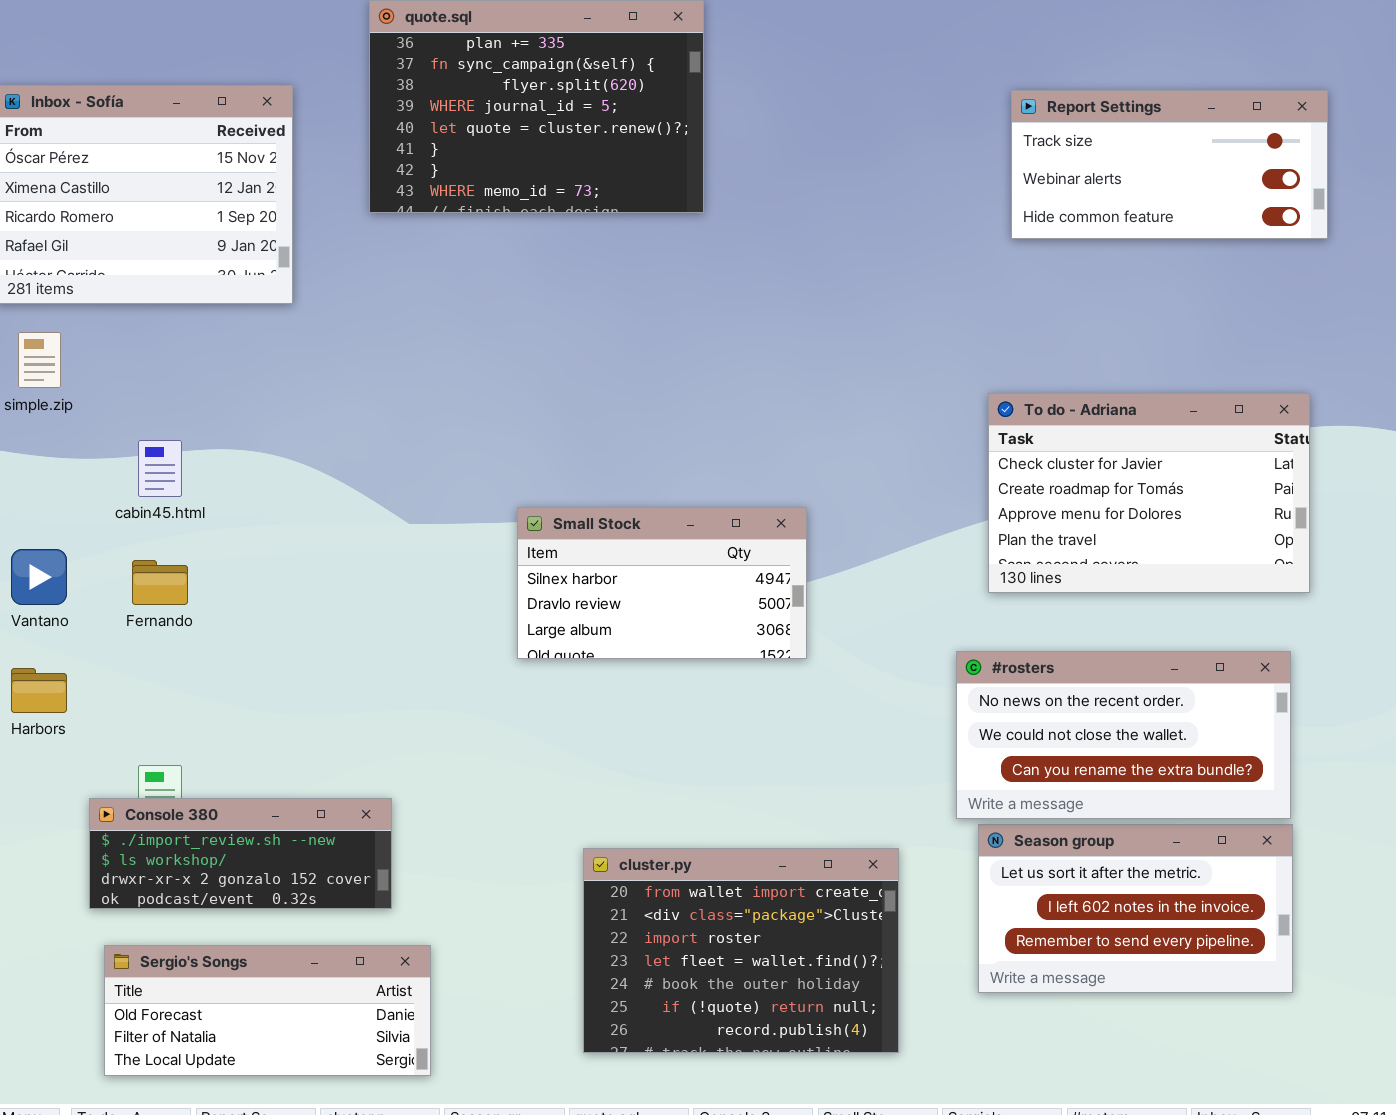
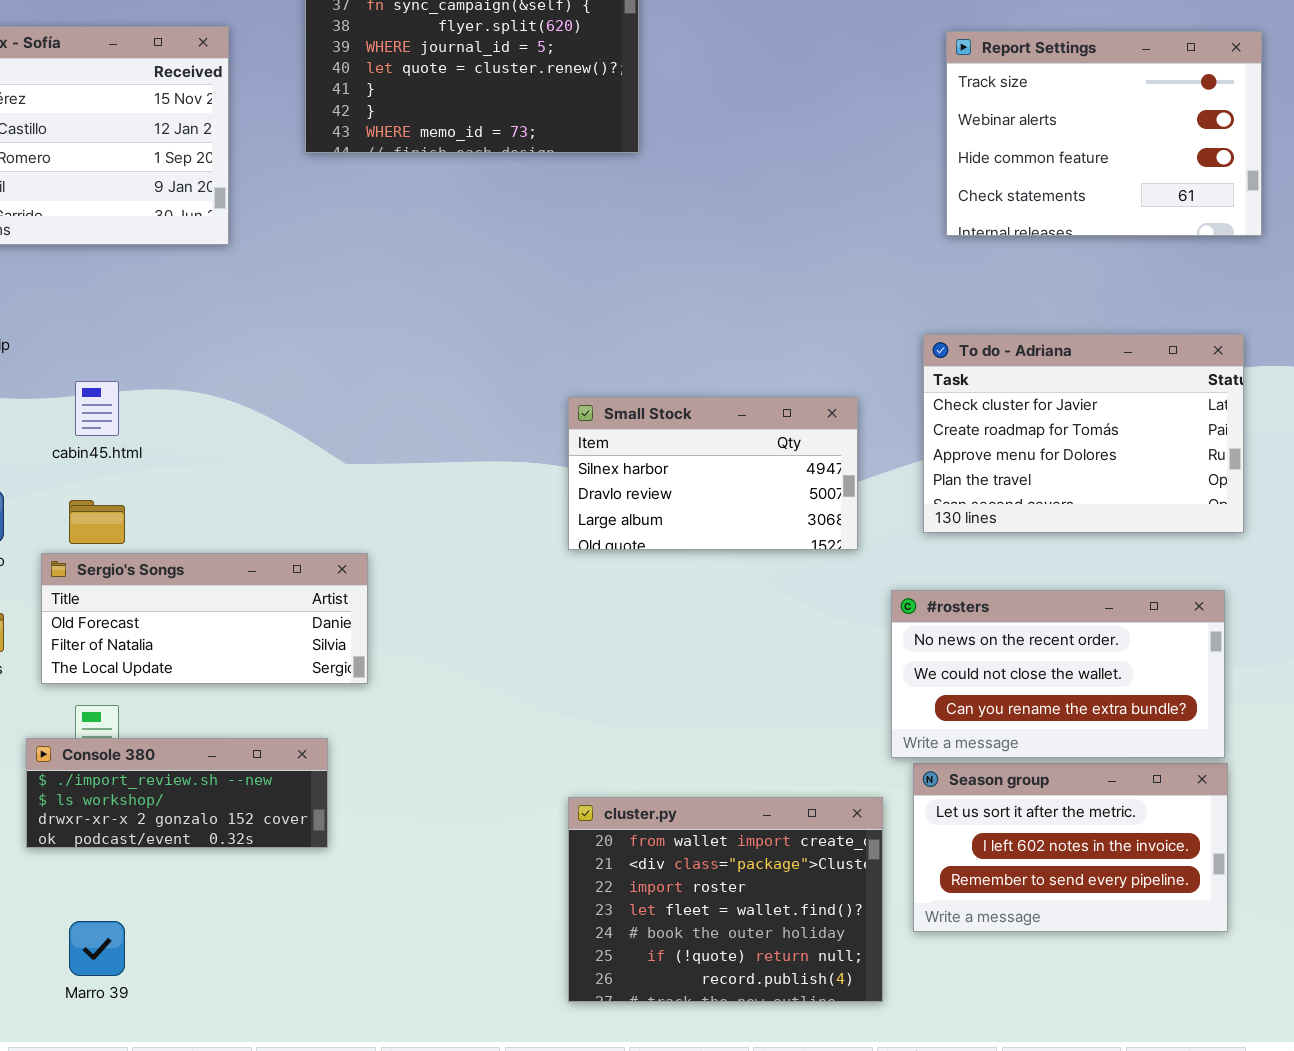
Report Settings: [1011,90,1328,239] -> [946,31,1262,236], resized
Small Stock: [517,507,807,659] -> [568,397,858,550], moved
cluster.py: [583,848,899,1053] -> [568,797,883,1002], moved
Sergio's Songs: [104,945,431,1076] -> [41,553,368,684], moved

